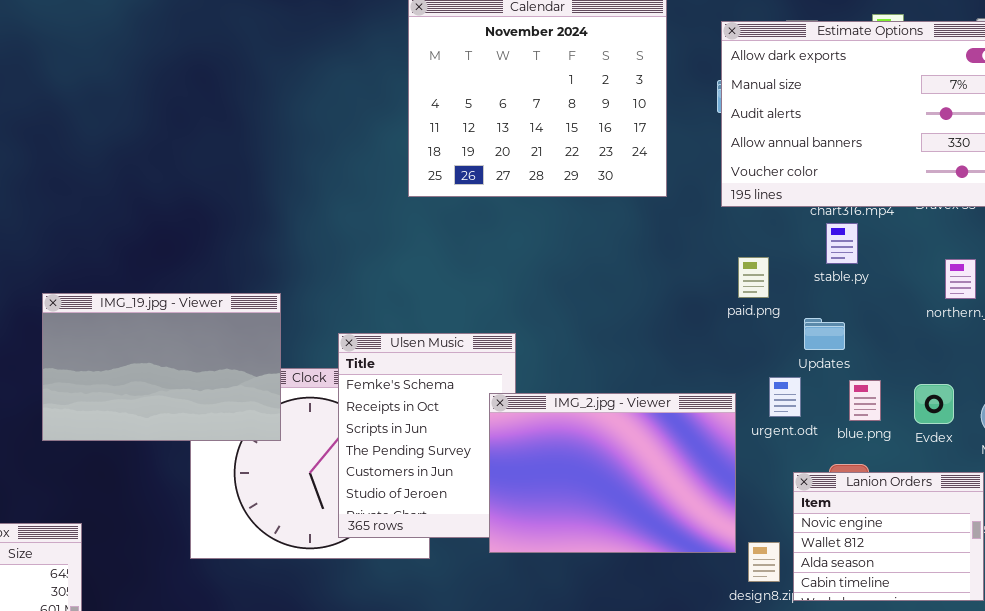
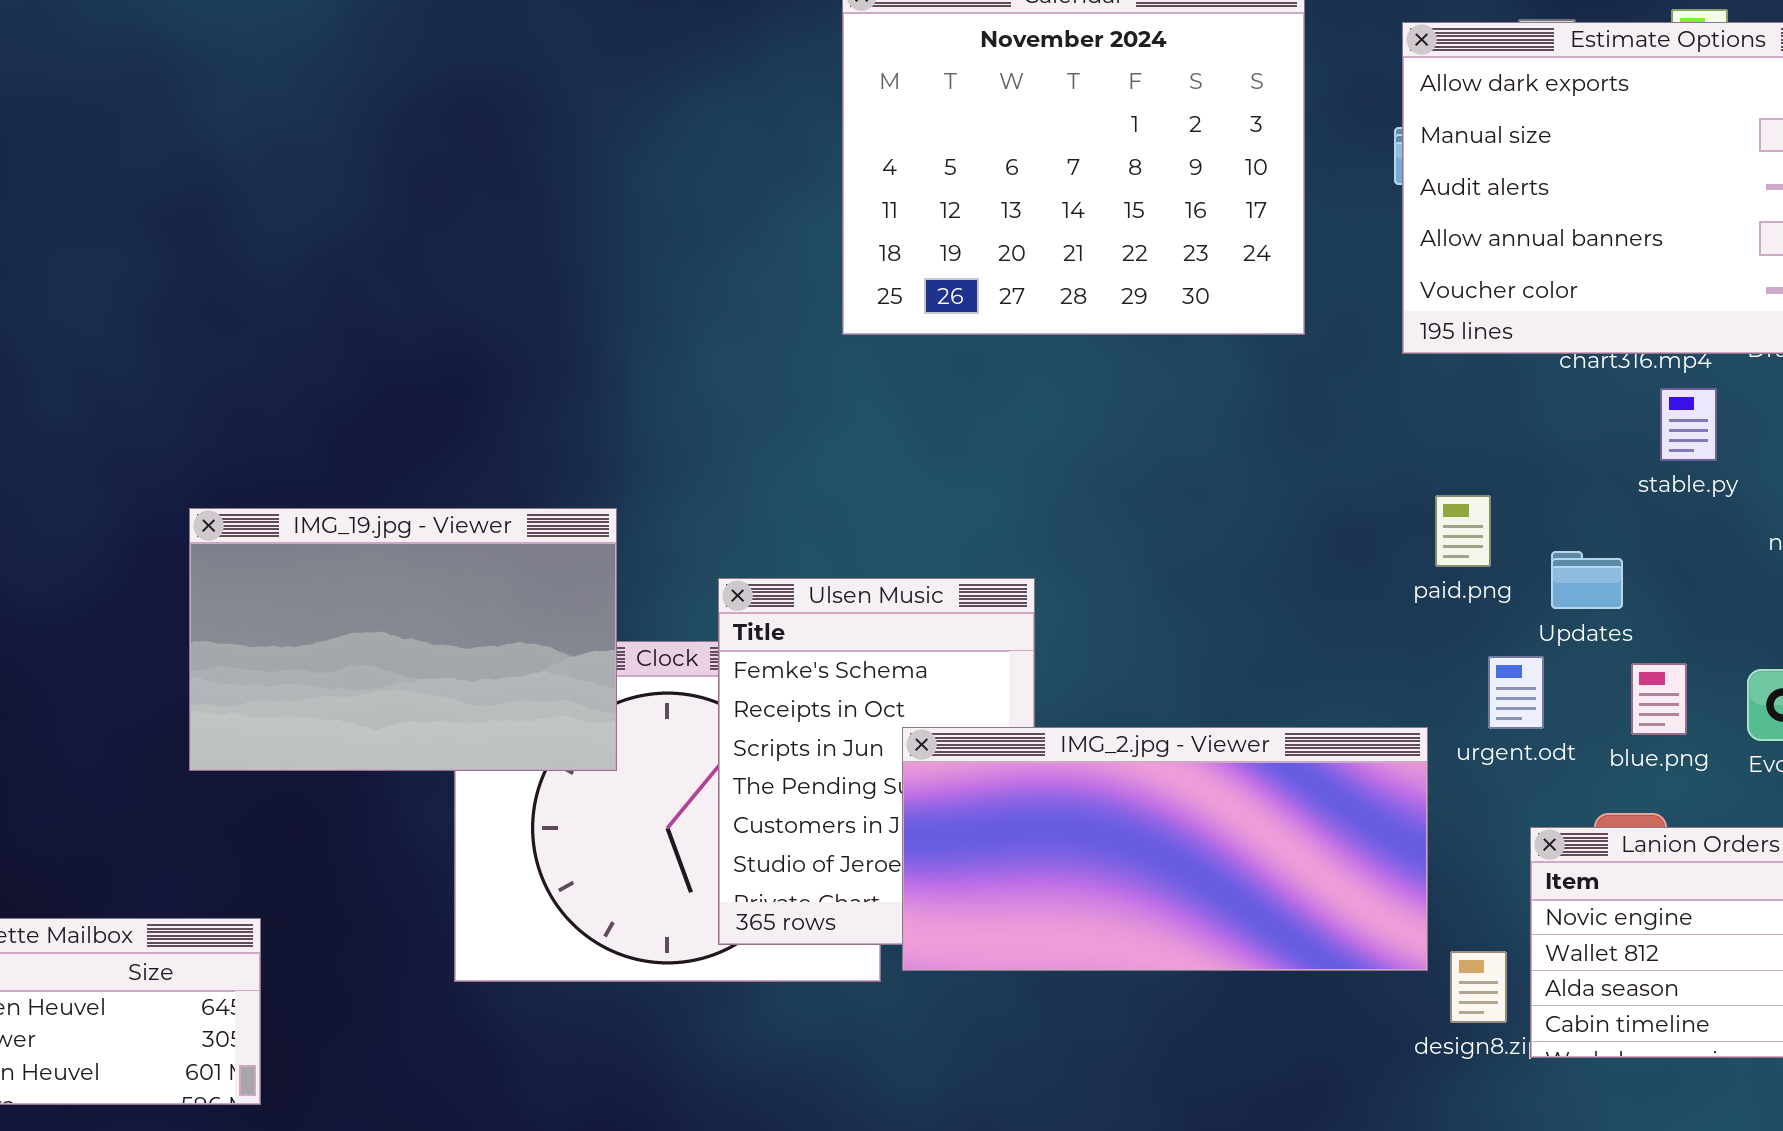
stable.py: [826,223,858,264] -> [1660,388,1717,461], moved
paid.png: [738,257,769,298] -> [1435,495,1491,567], moved
IMG_2.jpg - Viewer: [489,393,736,553] -> [902,727,1428,971], resized

